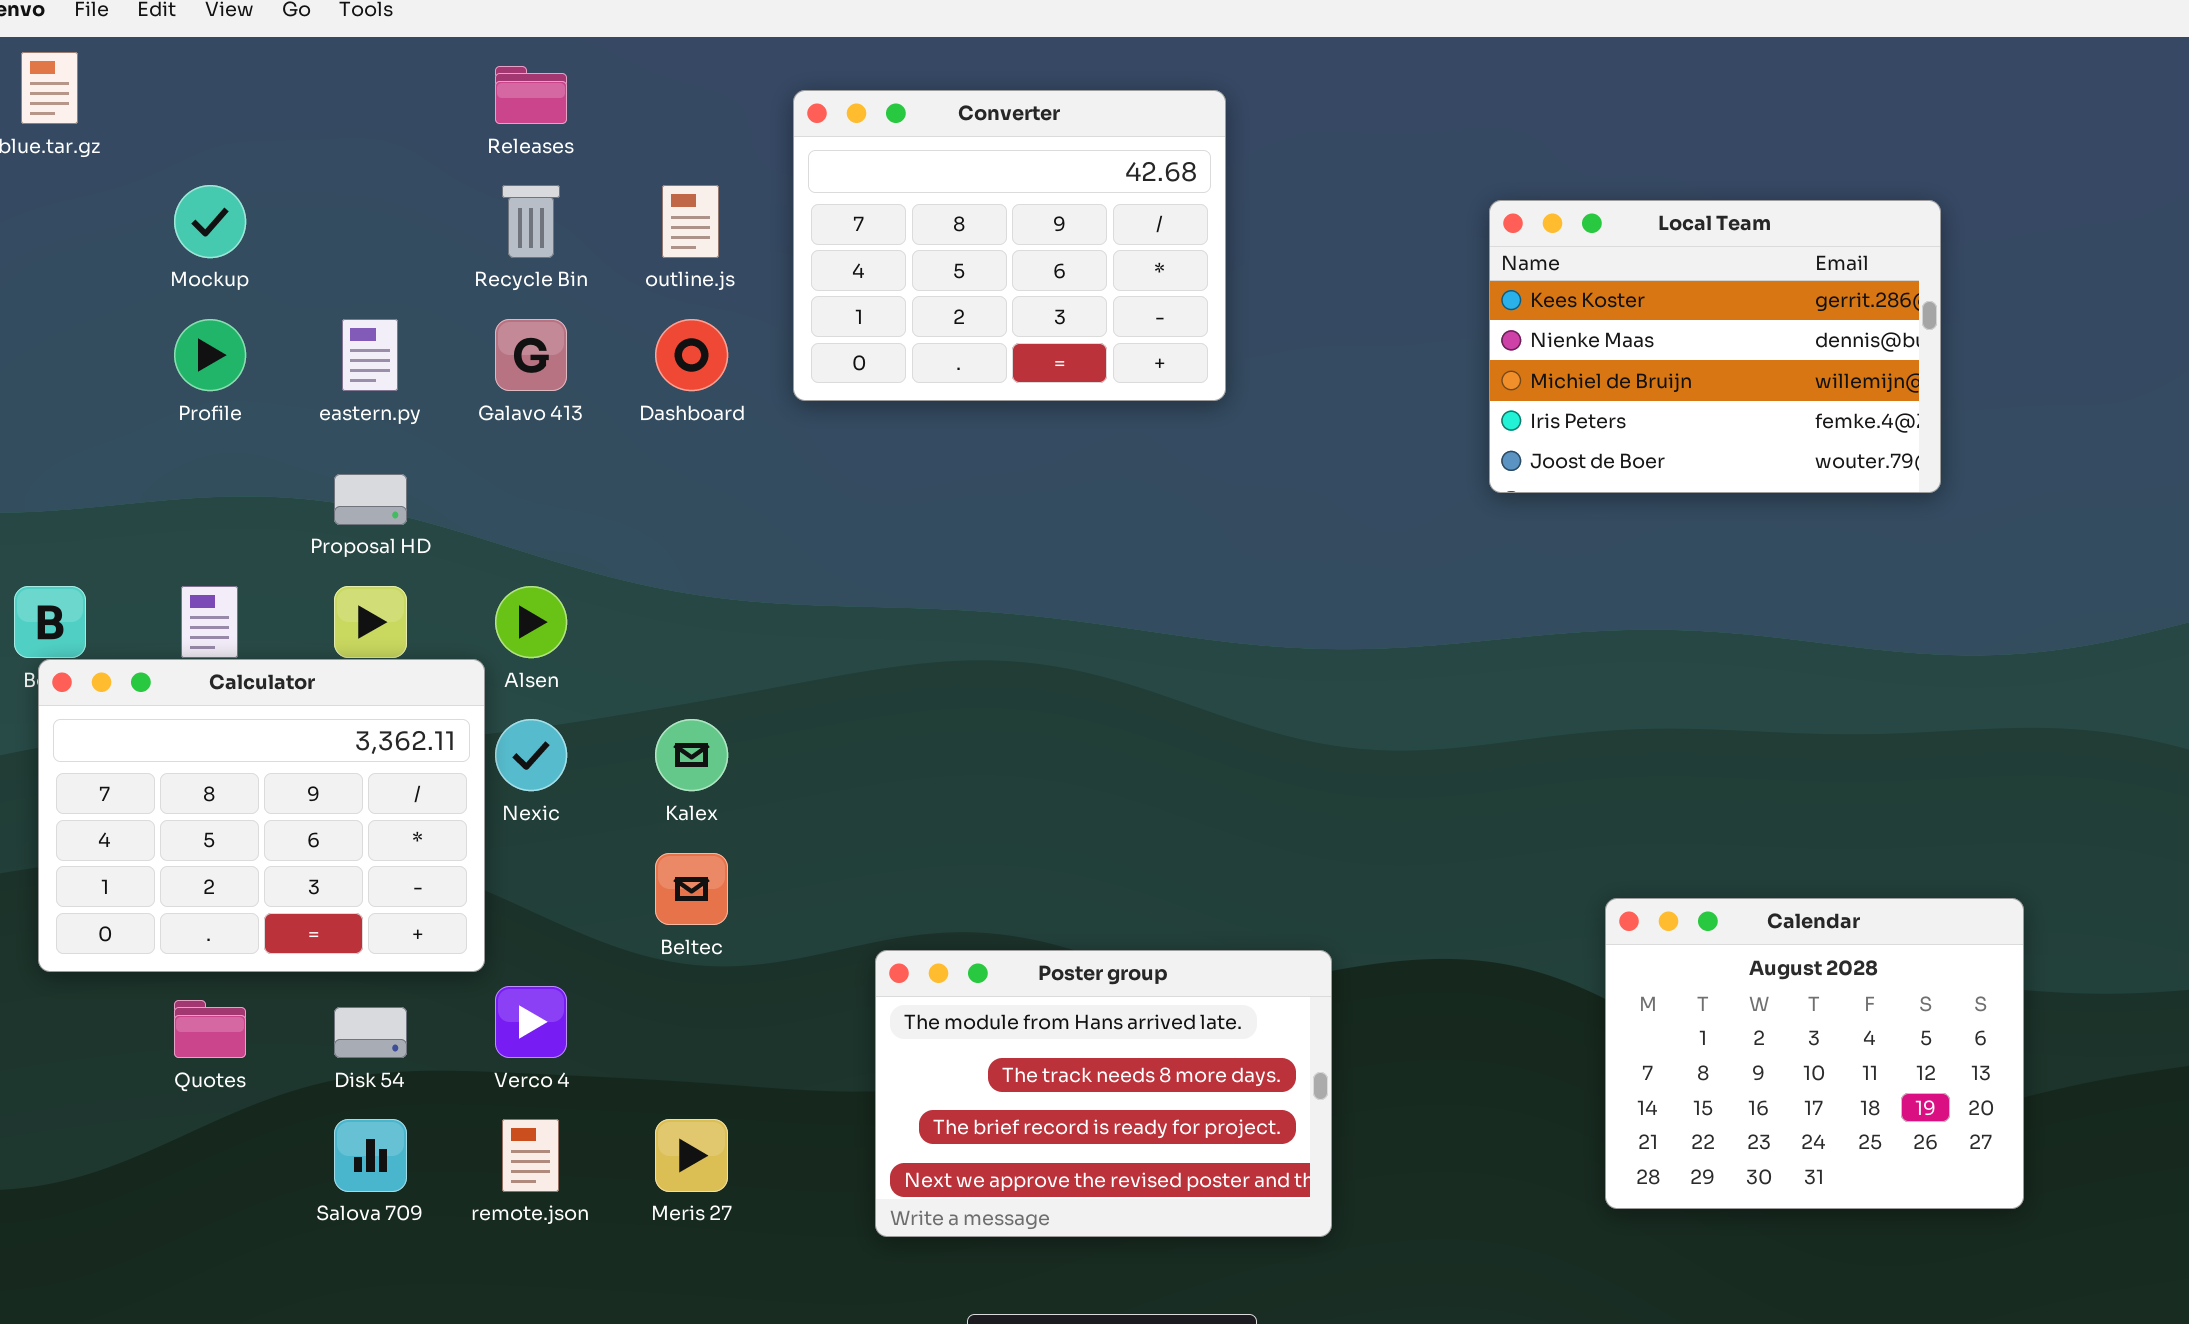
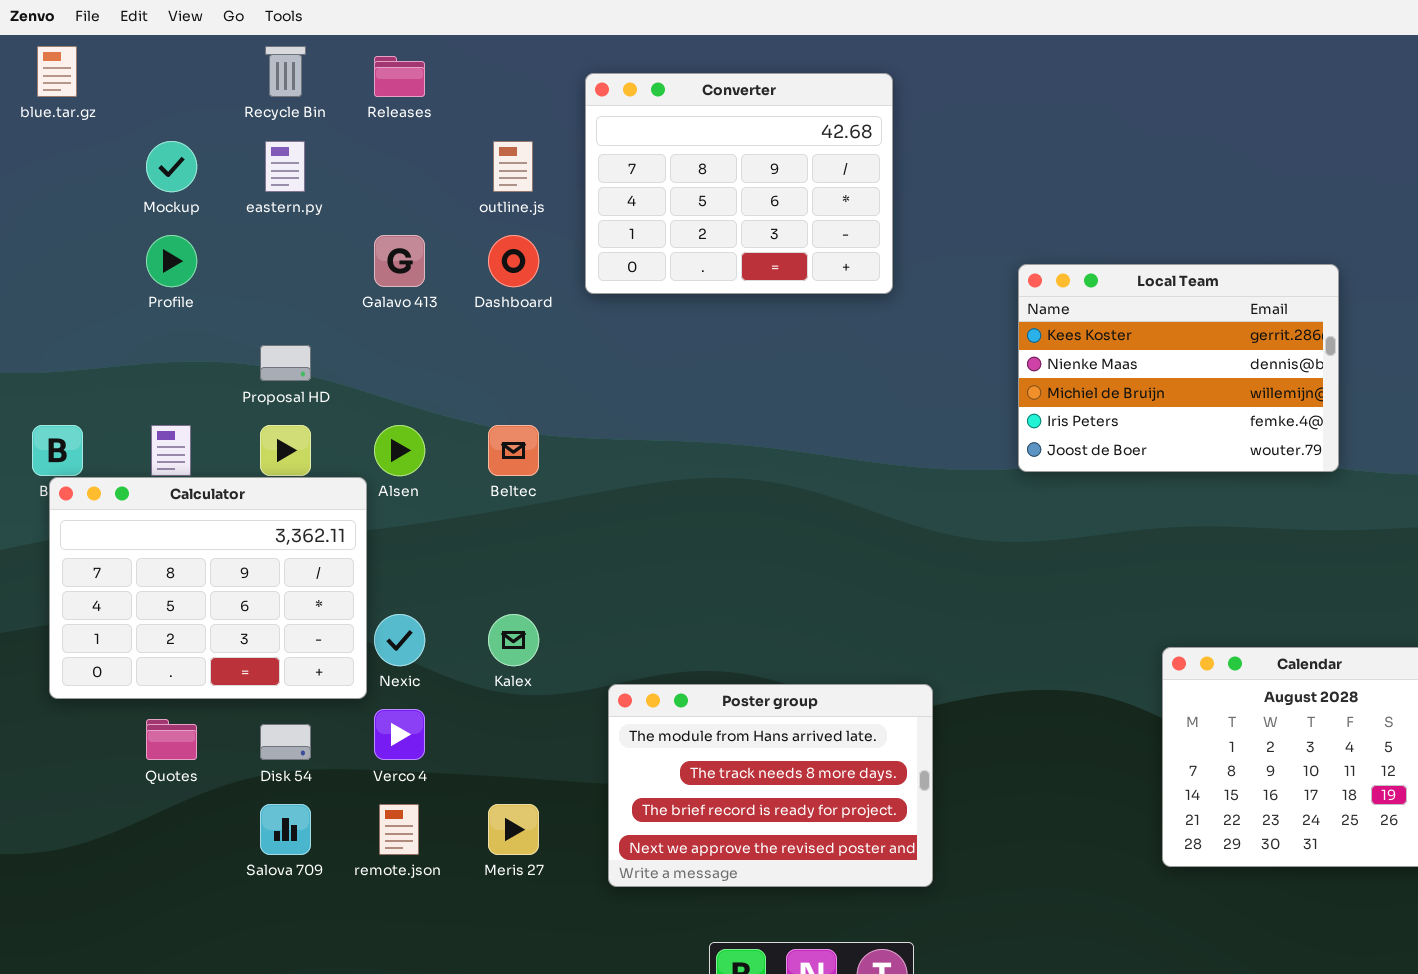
Recycle Bin: [502,185,560,258] -> [265,46,306,97], moved
Local Team: [1489,200,1941,493] -> [1018,264,1339,472], moved
eastern.py: [342,319,398,391] -> [265,141,305,192], moved
Nexic: [495,719,567,791] -> [374,614,425,666], moved
Kalex: [655,719,728,791] -> [488,614,539,666], moved
Beltec: [655,853,728,925] -> [488,425,539,476], moved
Poster group: [875,950,1332,1237] -> [608,684,933,887], moved

